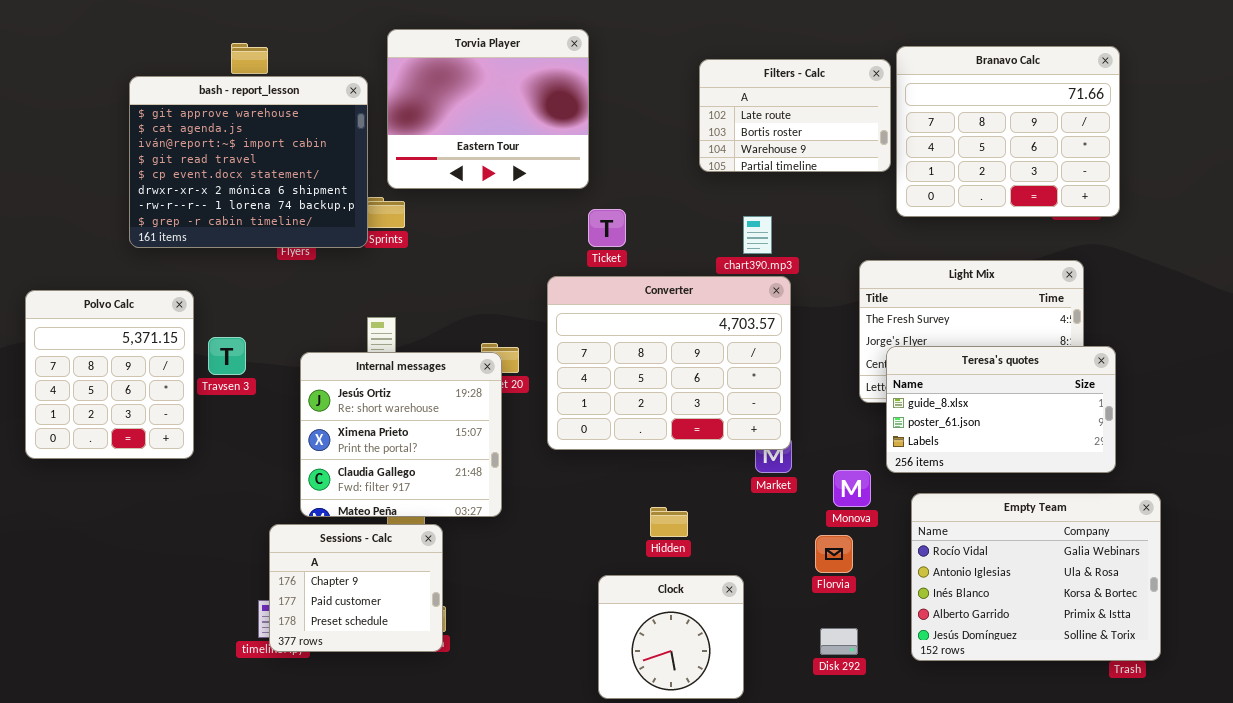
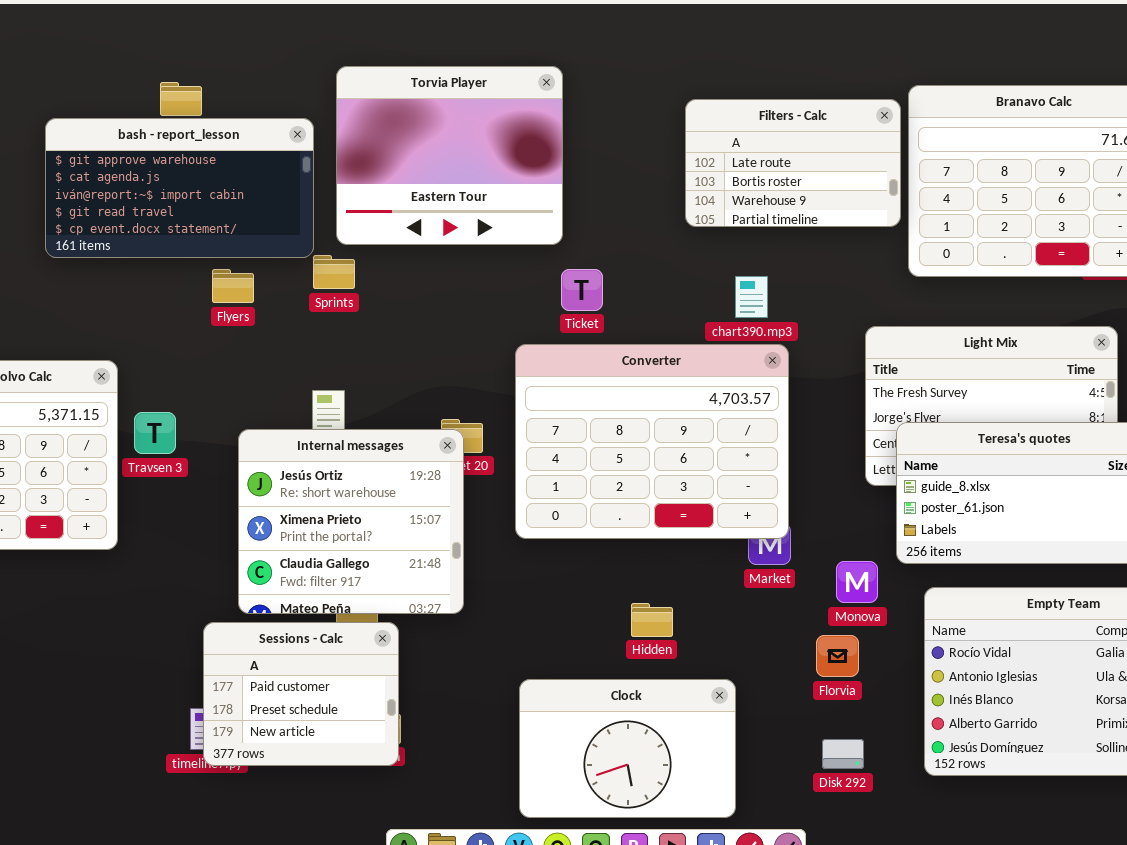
bash - report_lesson: [129,76,368,248] -> [45,118,314,258], resized
Sessions - Calc: [269,524,443,652] -> [203,622,399,766], scrolled down 1 row
Clock: [598,575,744,699] -> [519,679,736,818], resized

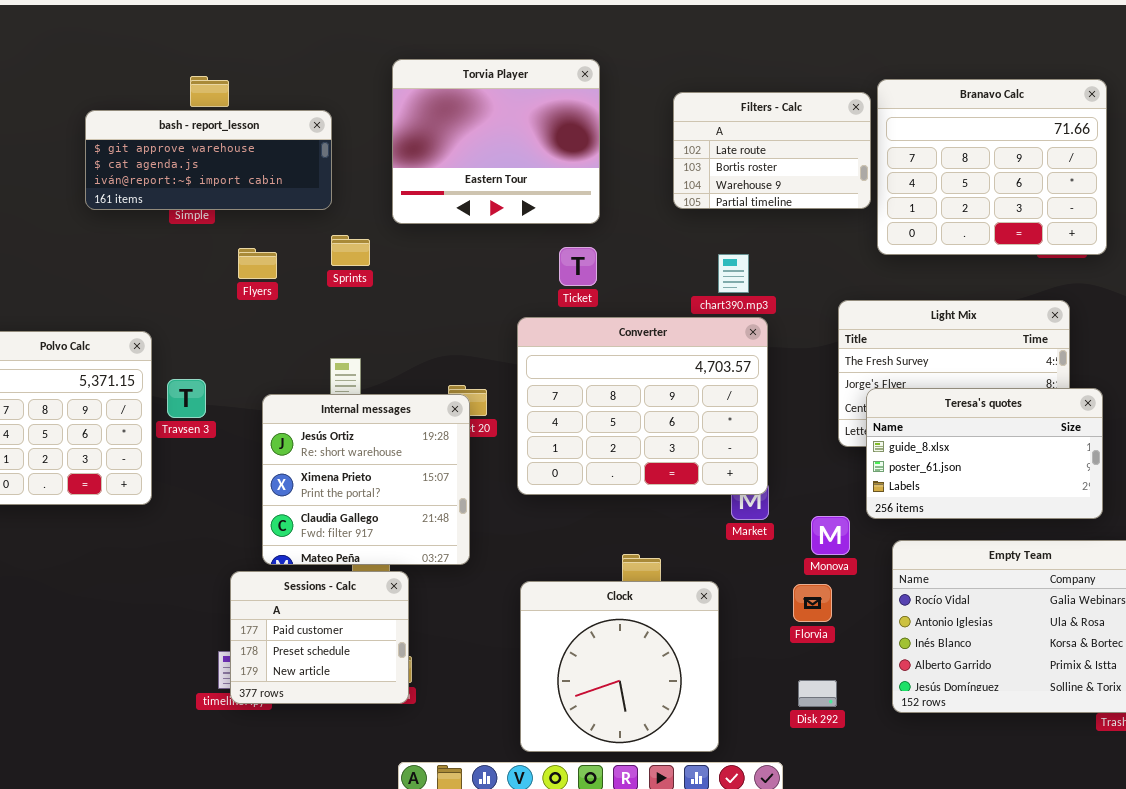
Torvia Player: [336,66,563,245] -> [392,59,600,224], moved
bash - report_lesson: [45,118,314,258] -> [85,110,332,210], resized
Clock: [519,679,736,818] -> [520,581,719,752], resized

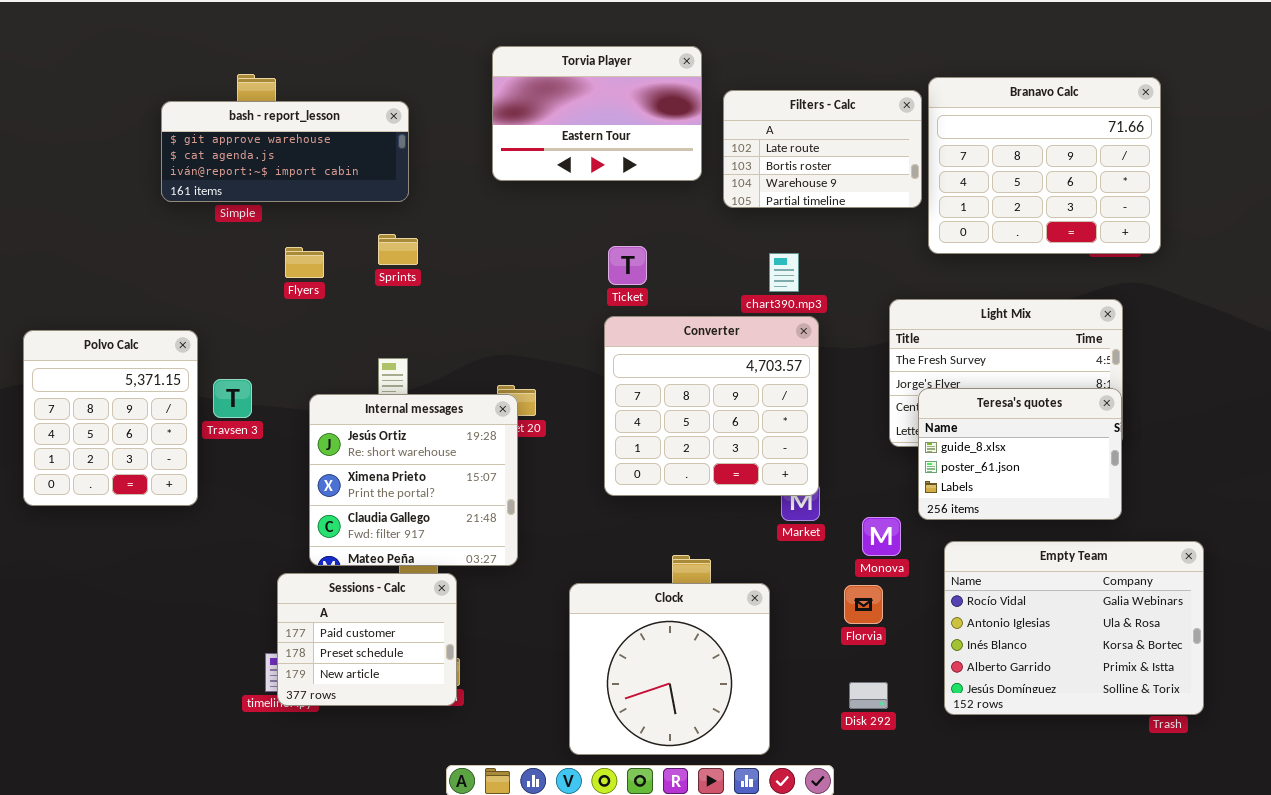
Torvia Player: [392,59,600,224] -> [492,46,702,181], moved, resized
bash - report_lesson: [85,110,332,210] -> [161,101,409,202], moved
Converter: [517,317,768,495] -> [604,316,819,496], resized
Teresa's quotes: [866,388,1103,519] -> [918,388,1122,520], resized

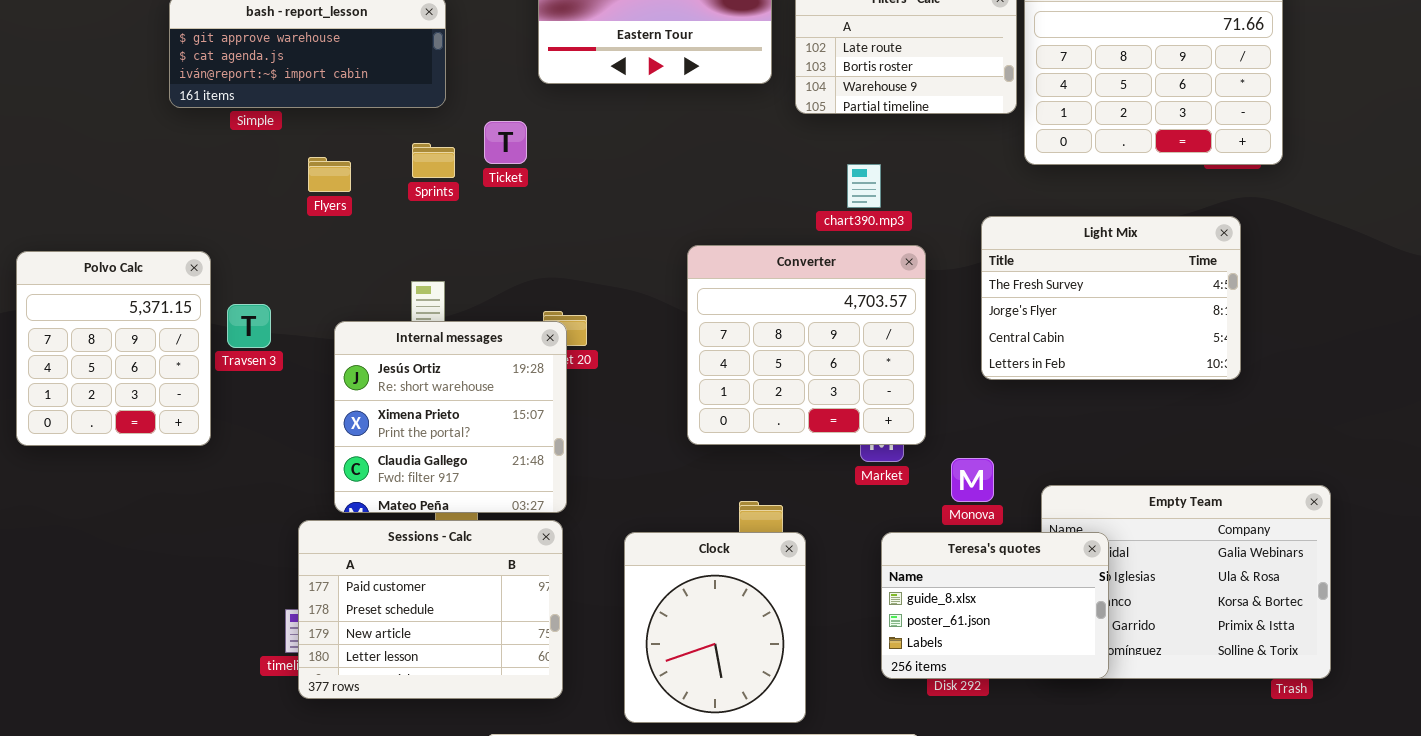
Ticket: [608,246,647,285] -> [484,121,527,164], moved
Converter: [604,316,819,496] -> [687,245,926,445], moved
Teresa's quotes: [918,388,1122,520] -> [881,532,1109,679], moved
Sessions - Calc: [277,573,457,706] -> [298,520,563,699], resized
Clock: [569,583,770,755] -> [624,532,806,723], resized

